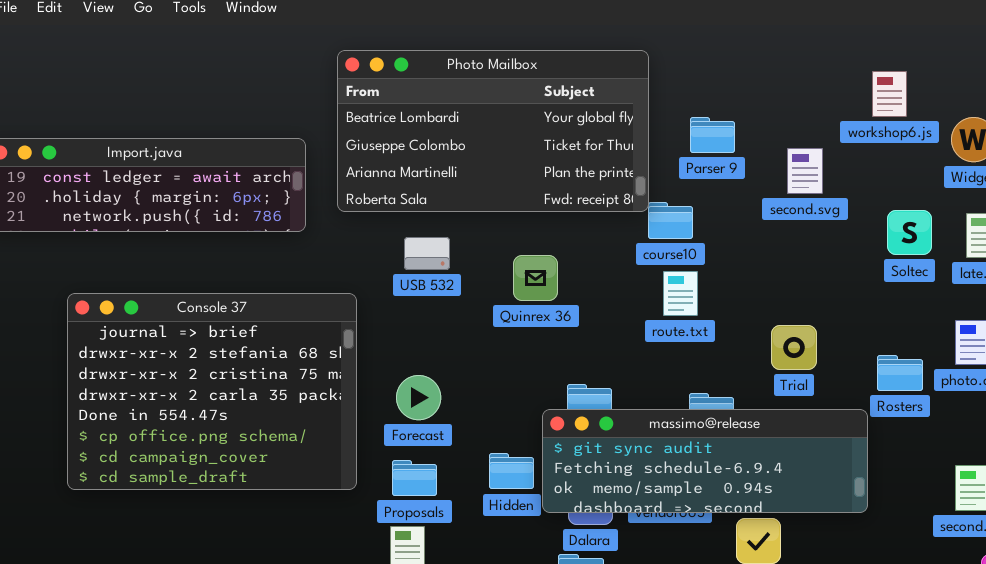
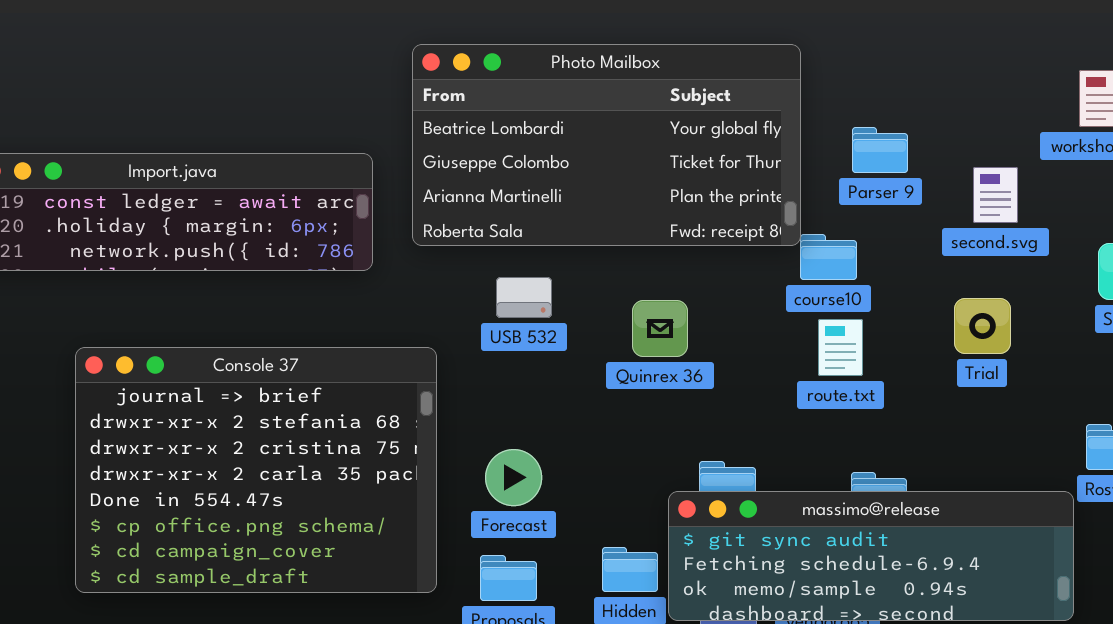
Trial: [771,325,817,370] -> [954,298,1011,354], moved

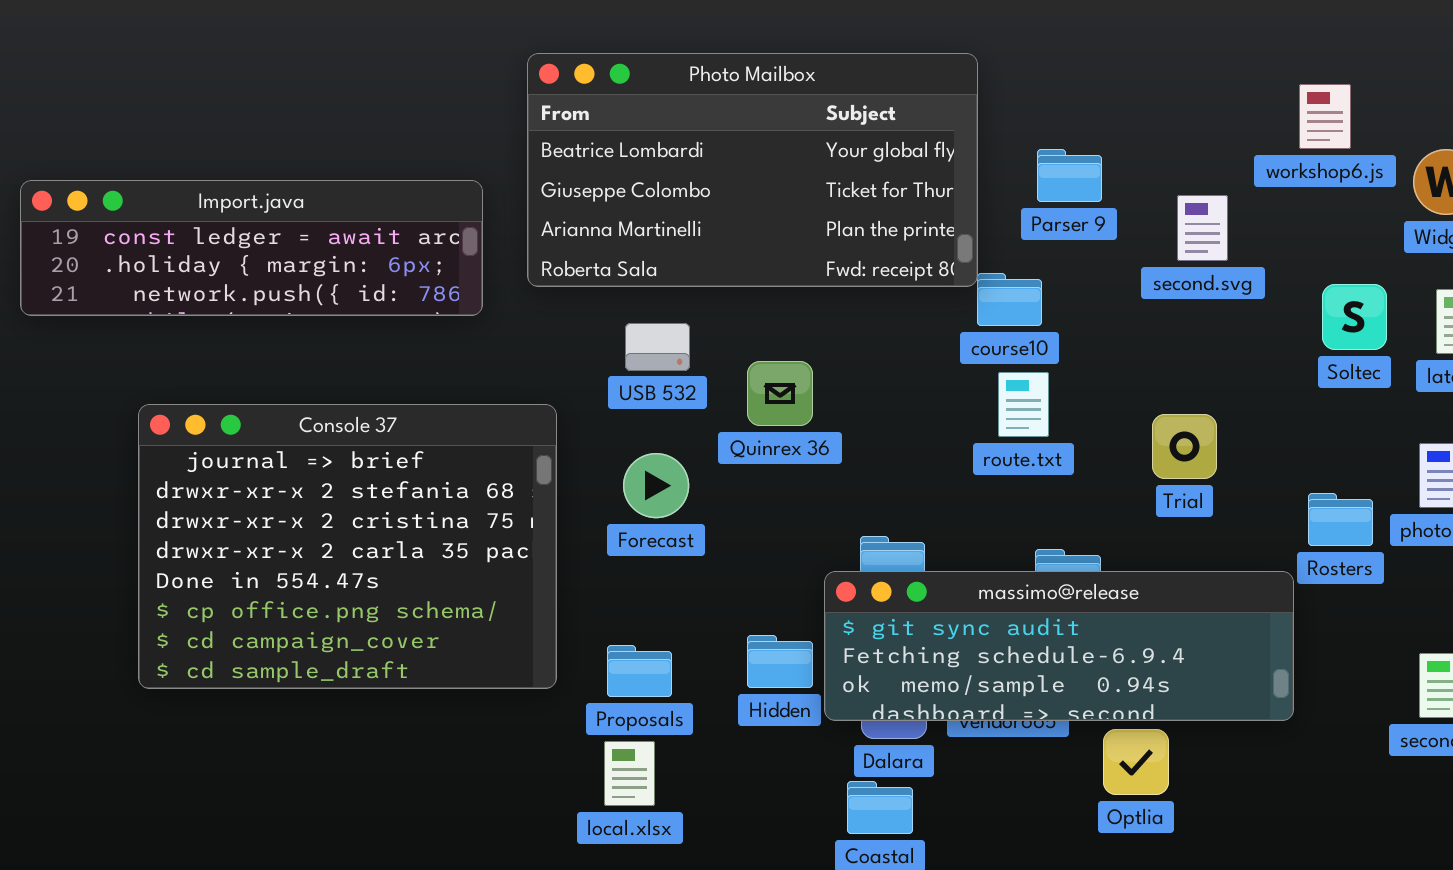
Trial: [954,298,1011,354] -> [1152,414,1217,479], moved
Quinrex 36: [632,300,688,357] -> [747,361,813,426], moved
Forecast: [485,449,542,506] -> [623,453,689,518], moved

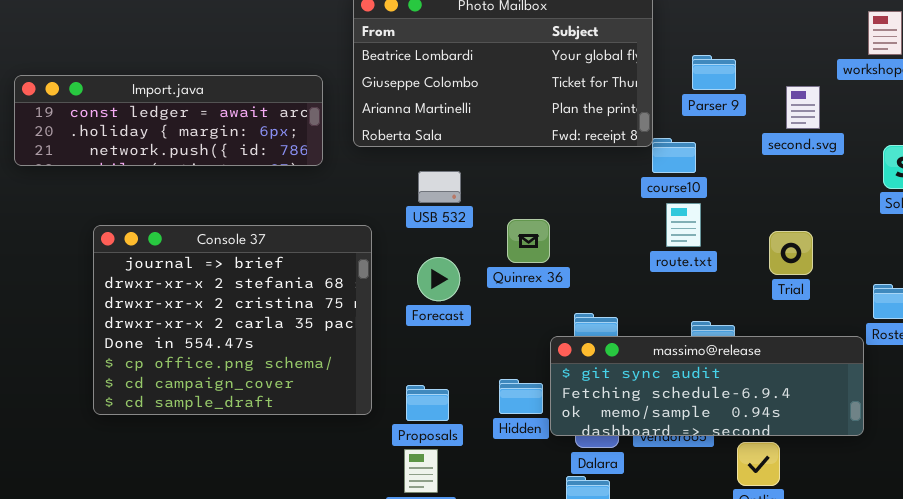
Quinrex 36: [747,361,813,426] -> [507,219,550,263], moved

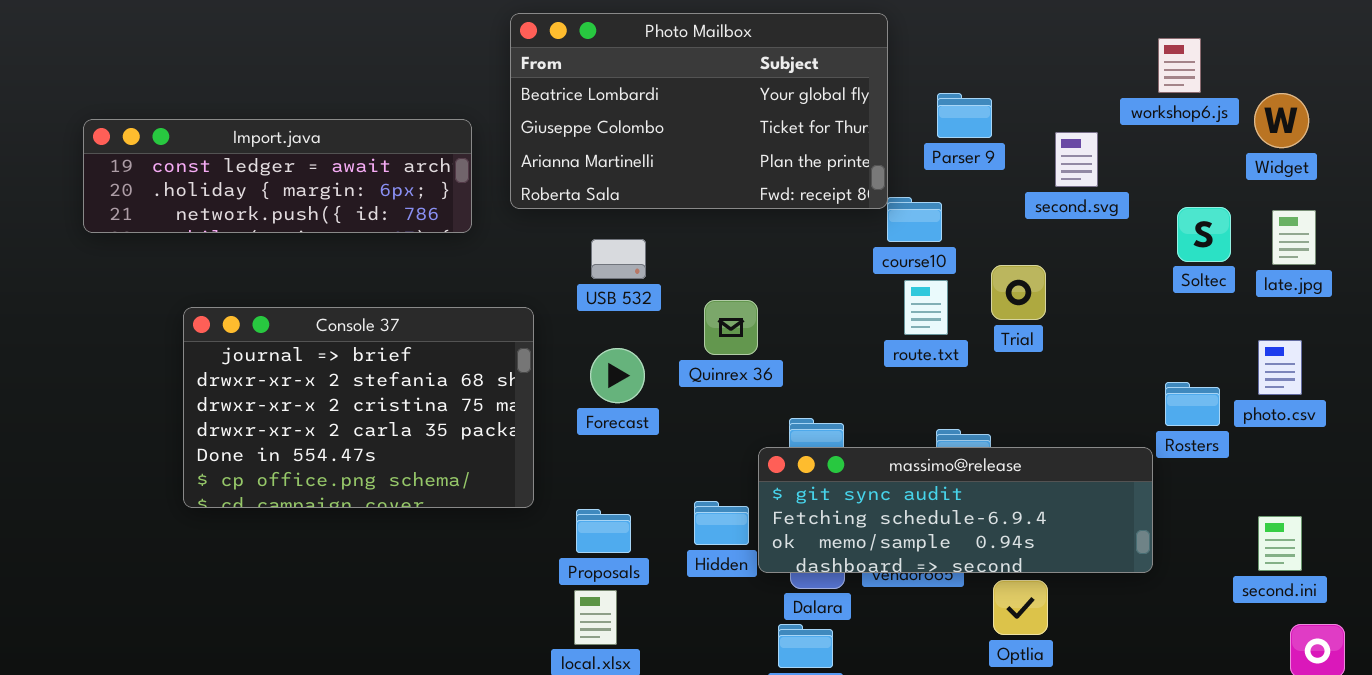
Console 37: [93,225,372,415] -> [183,307,534,508], resized
Trial: [769,231,813,275] -> [991,265,1046,320], moved

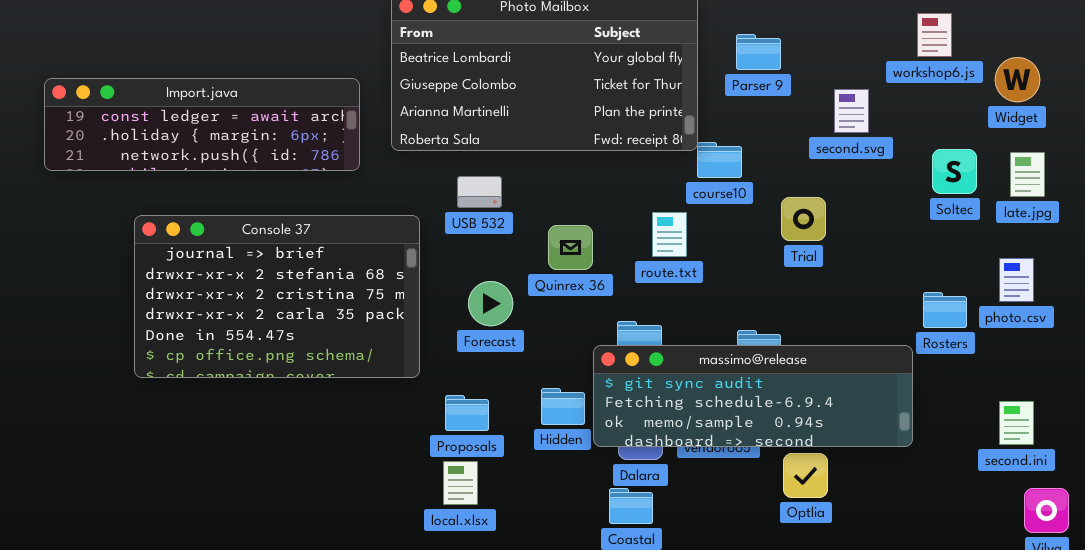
Parser 9: [937,93,992,138] -> [736,34,781,70], moved
route.txt: [904,280,948,335] -> [652,212,687,257], moved
Console 37: [183,307,534,508] -> [134,215,420,378], moved
Forecast: [590,348,645,403] -> [468,281,513,326], moved

